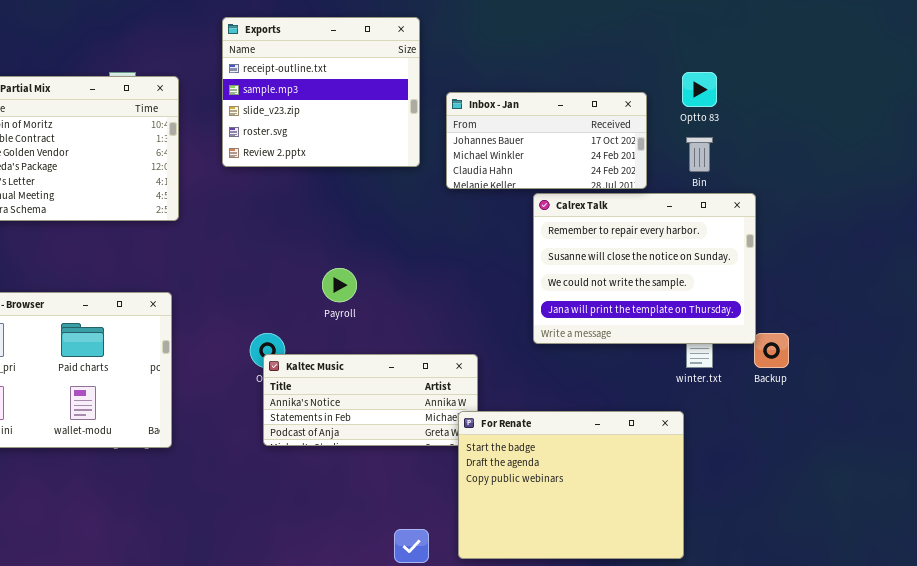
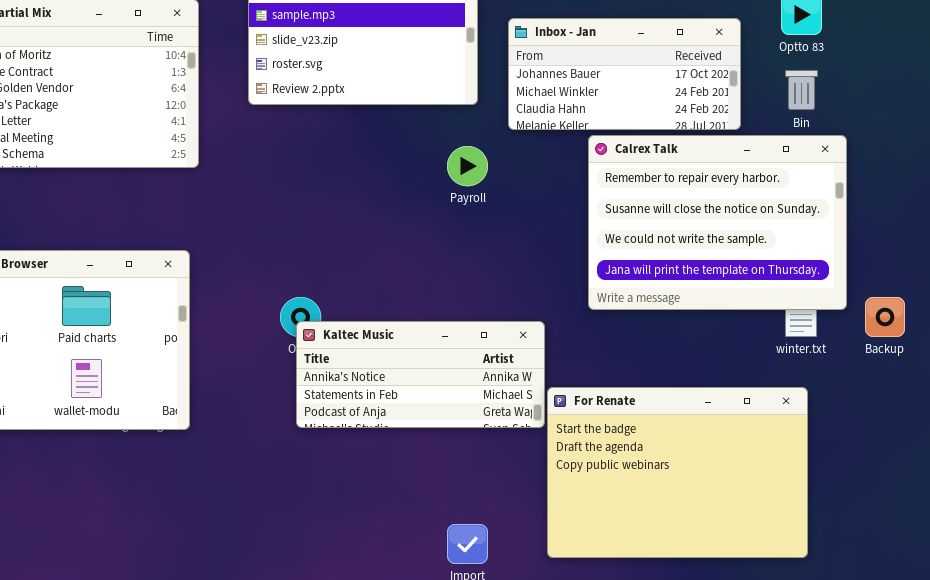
Calrex Talk: [533,193,756,344] -> [588,135,847,310], moved
Payroll: [322,268,357,302] -> [447,146,488,186], moved
For Renate: [458,411,684,559] -> [547,387,808,558], moved

